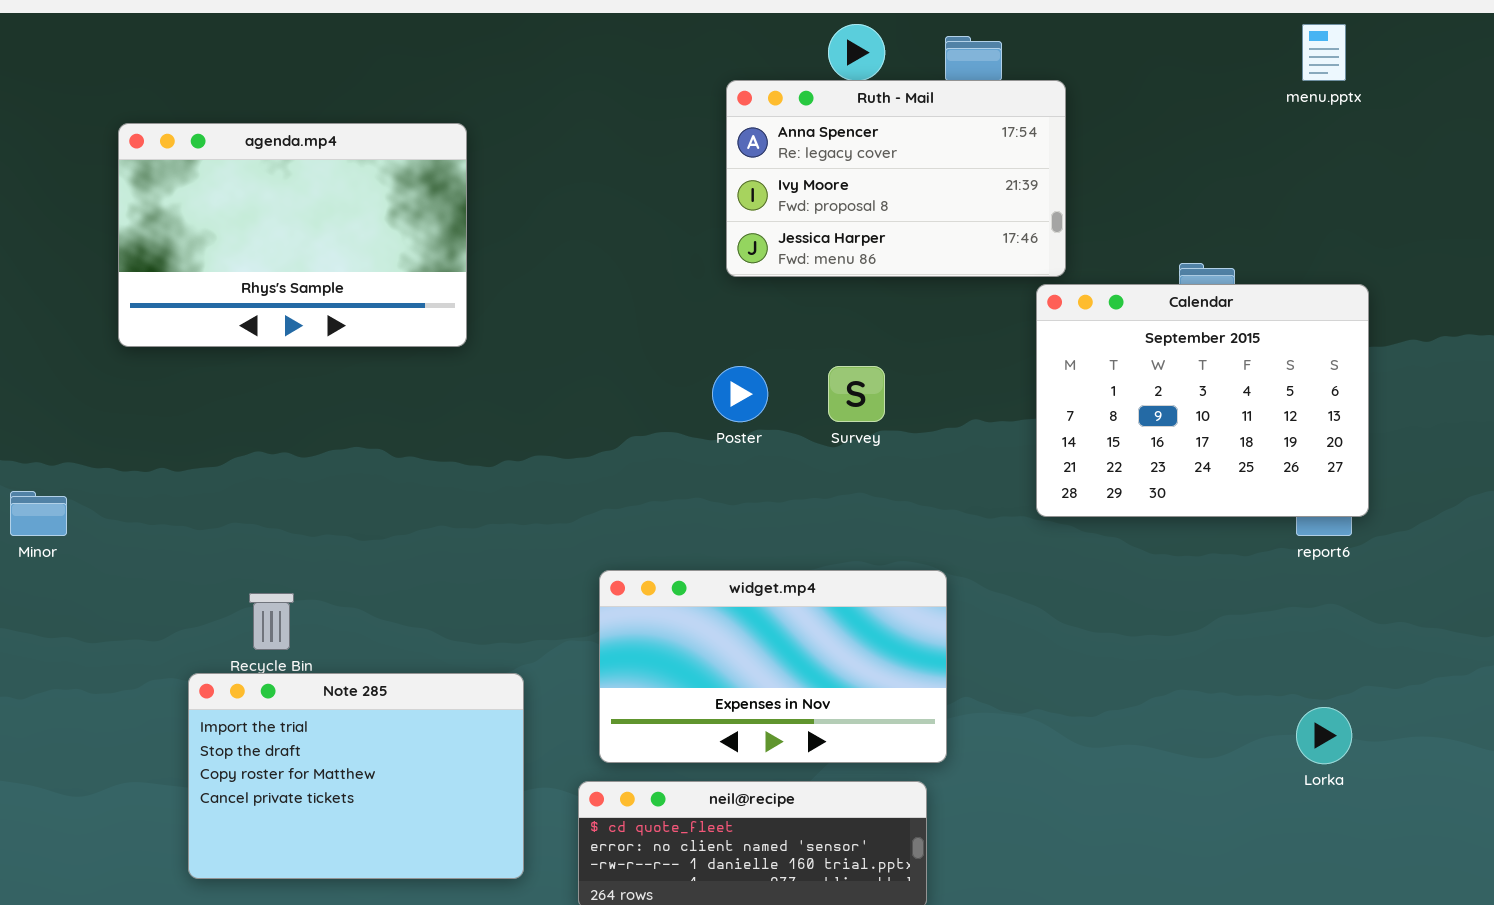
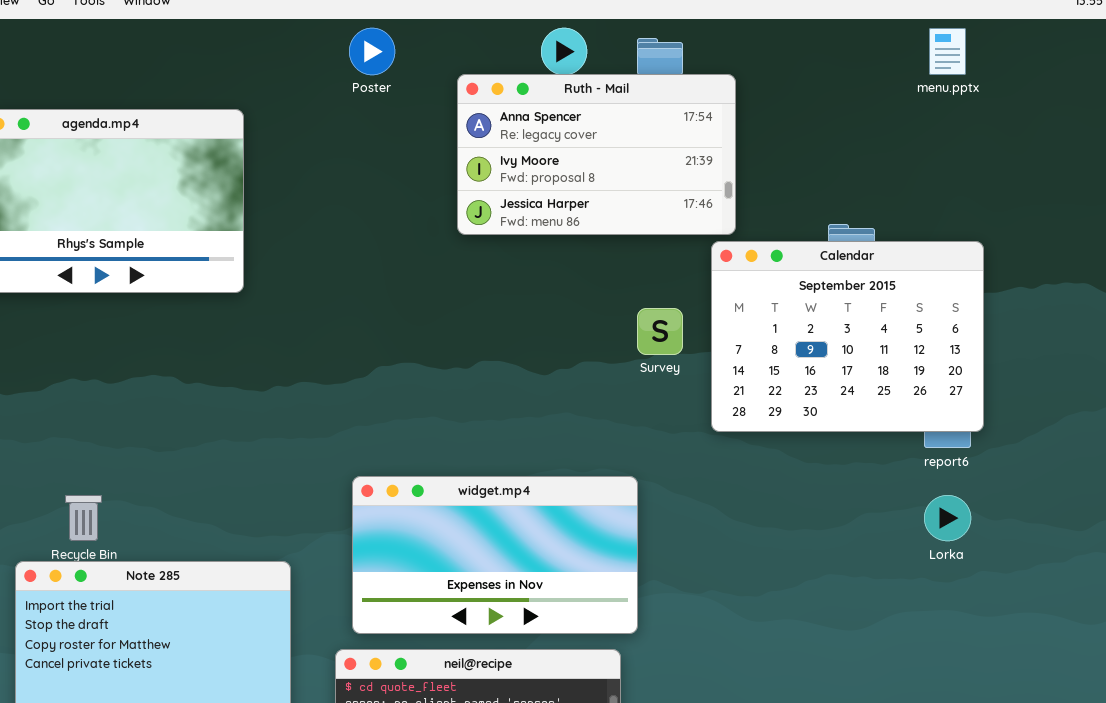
Poster: [712,366,768,422] -> [349,28,395,75], moved
Survey: [828,366,885,422] -> [637,308,683,355], moved
Lorka: [1296,707,1352,764] -> [924,495,971,541], moved

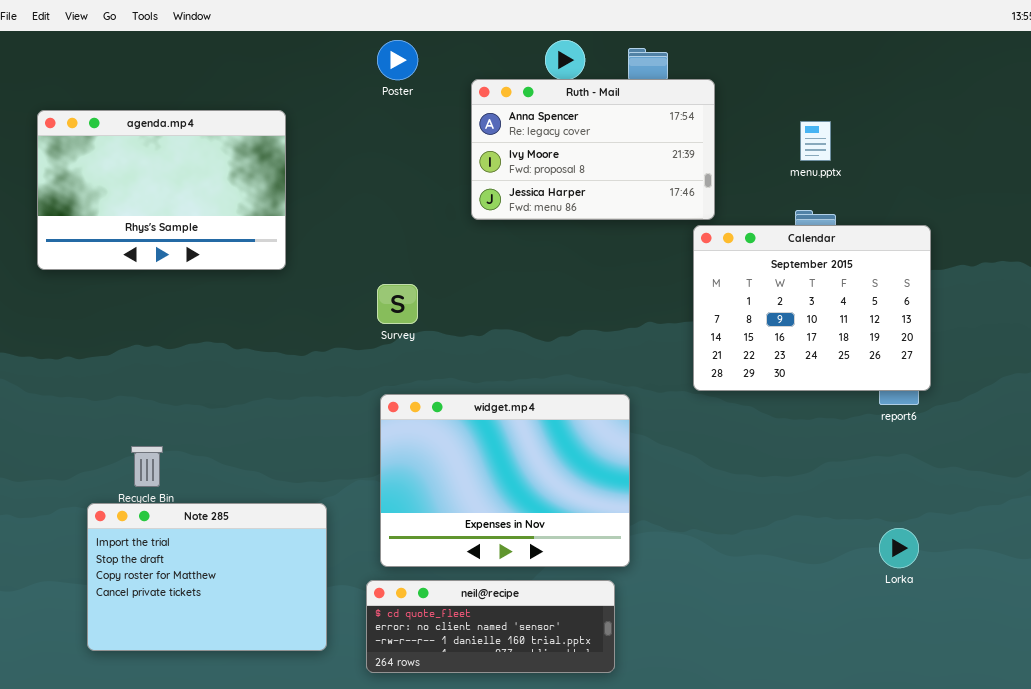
menu.pptx: [929,28,966,75] -> [800,121,831,161], moved
Survey: [637,308,683,355] -> [377,284,418,324], moved
widget.mp4: [352,476,638,634] -> [380,394,630,567], resized
Lorka: [924,495,971,541] -> [879,528,919,568], moved

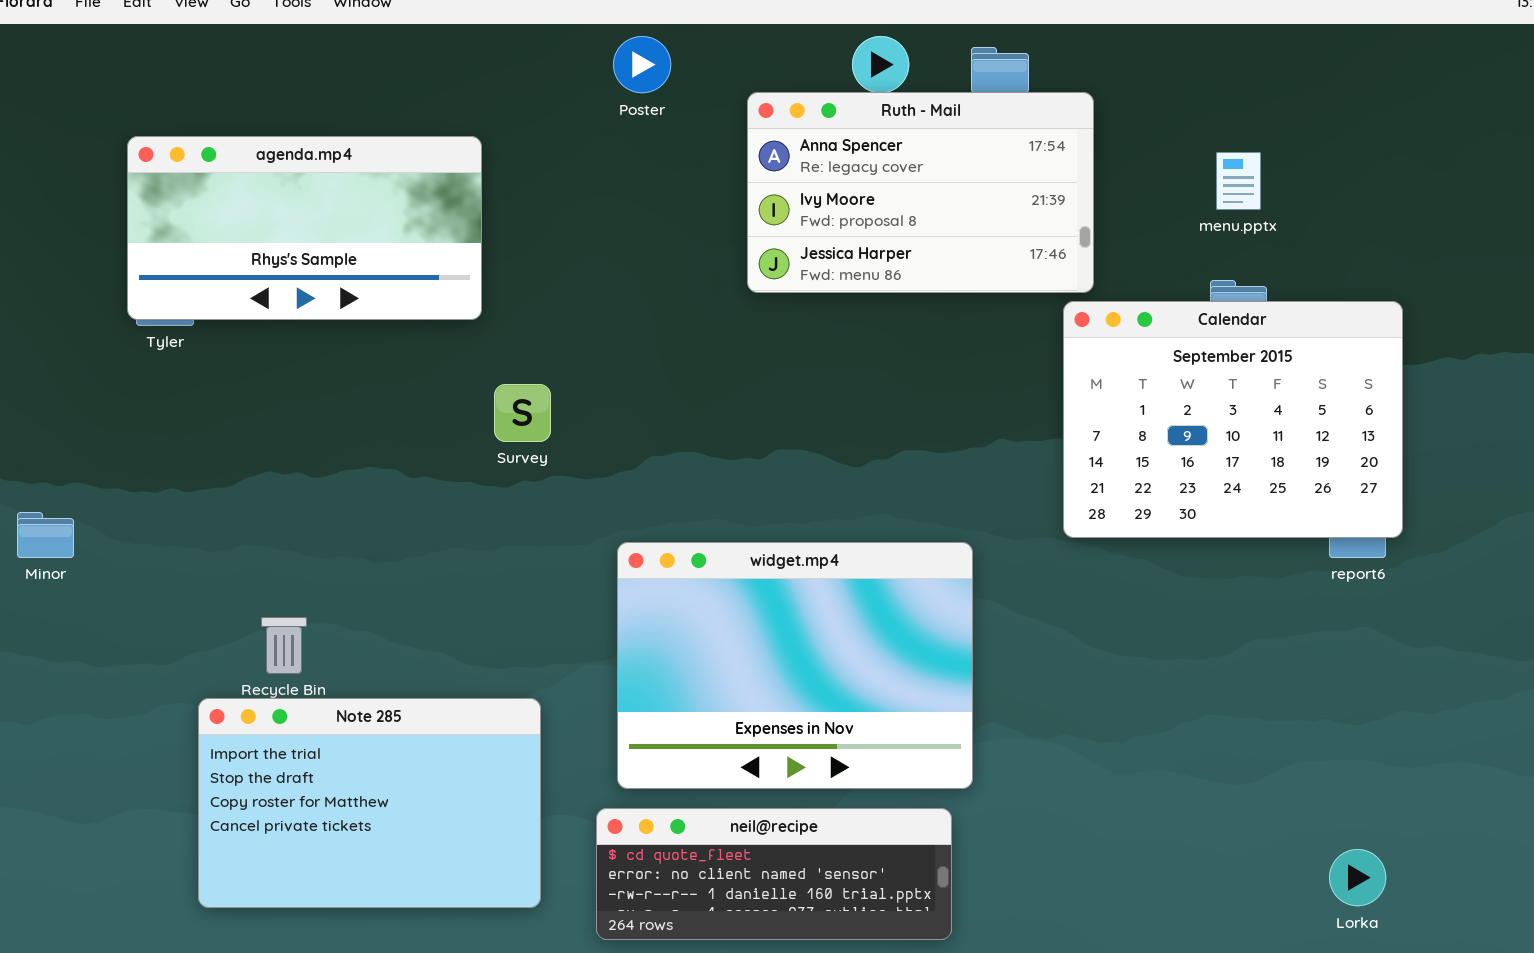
agenda.mp4: [37,110,286,270] -> [127,136,482,320], resized
Survey: [377,284,418,324] -> [494,384,551,442], moved
Lorka: [879,528,919,568] -> [1329,849,1386,906], moved

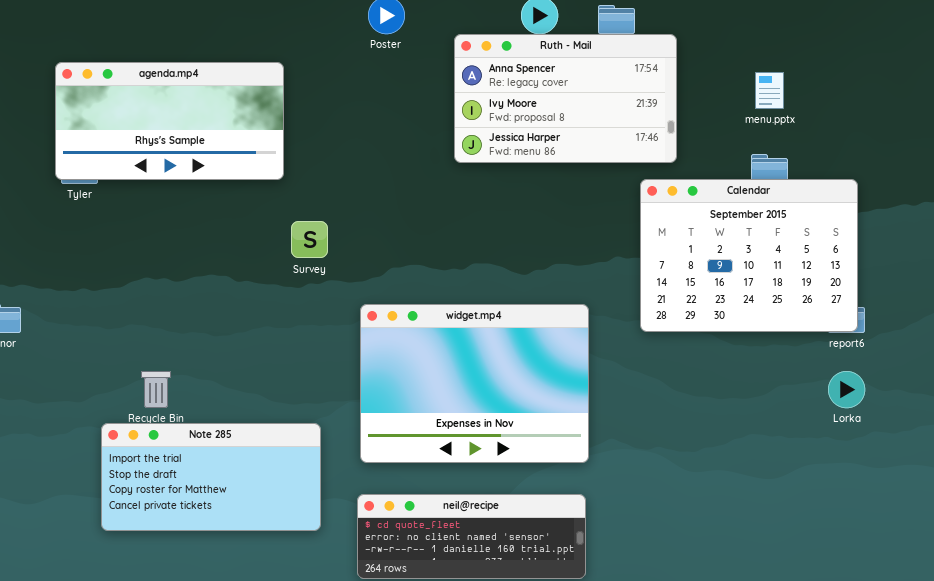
Calendar: [1063,301,1403,538] -> [640,179,858,332], moved
widget.mp4: [617,542,973,789] -> [360,304,589,463], moved
Note 285: [198,698,541,908] -> [101,423,321,531], resized
Lorka: [1329,849,1386,906] -> [828,371,865,408], moved

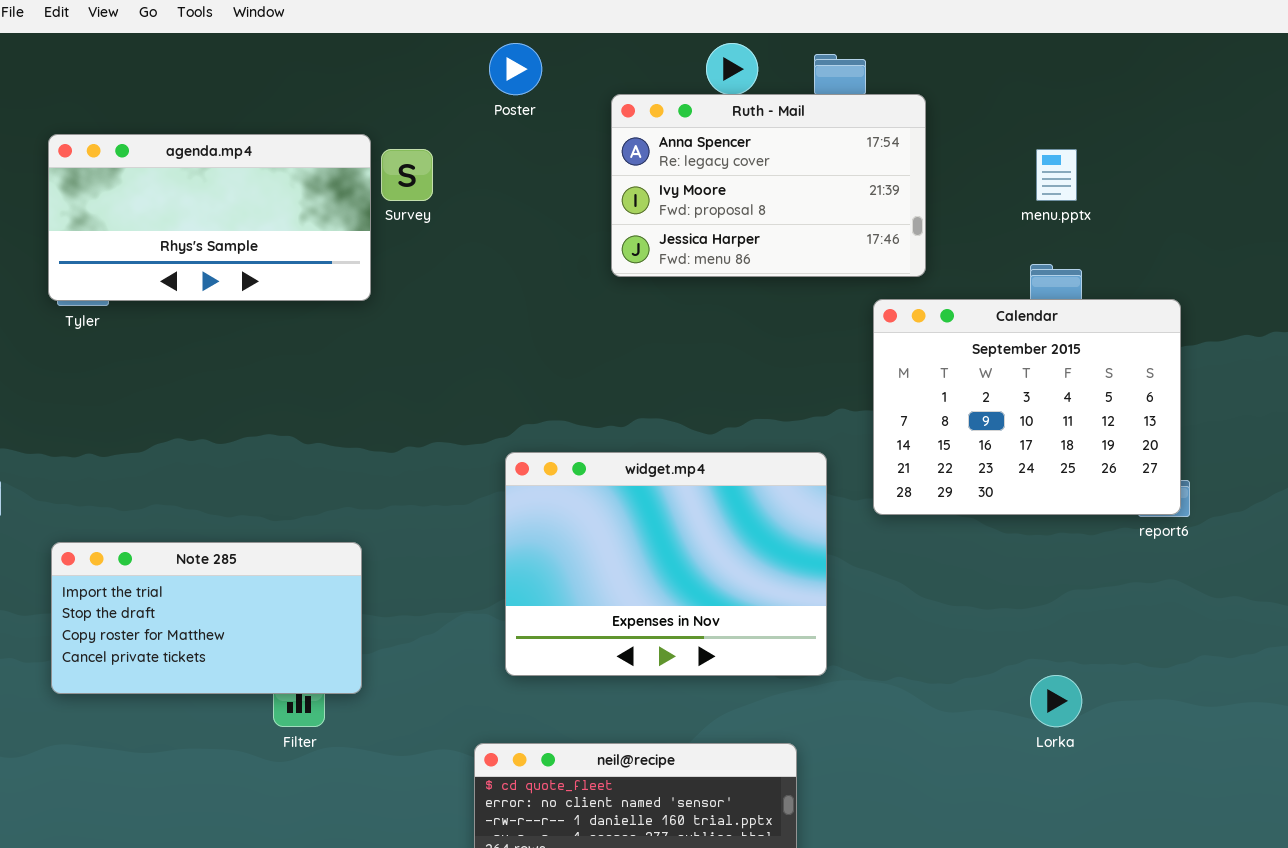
Survey: [291,221,328,258] -> [381,149,433,201], moved
widget.mp4: [360,304,589,463] -> [505,452,827,676], moved
Lorka: [828,371,865,408] -> [1030,675,1082,727], moved
Note 285: [101,423,321,531] -> [51,542,362,694], moved

